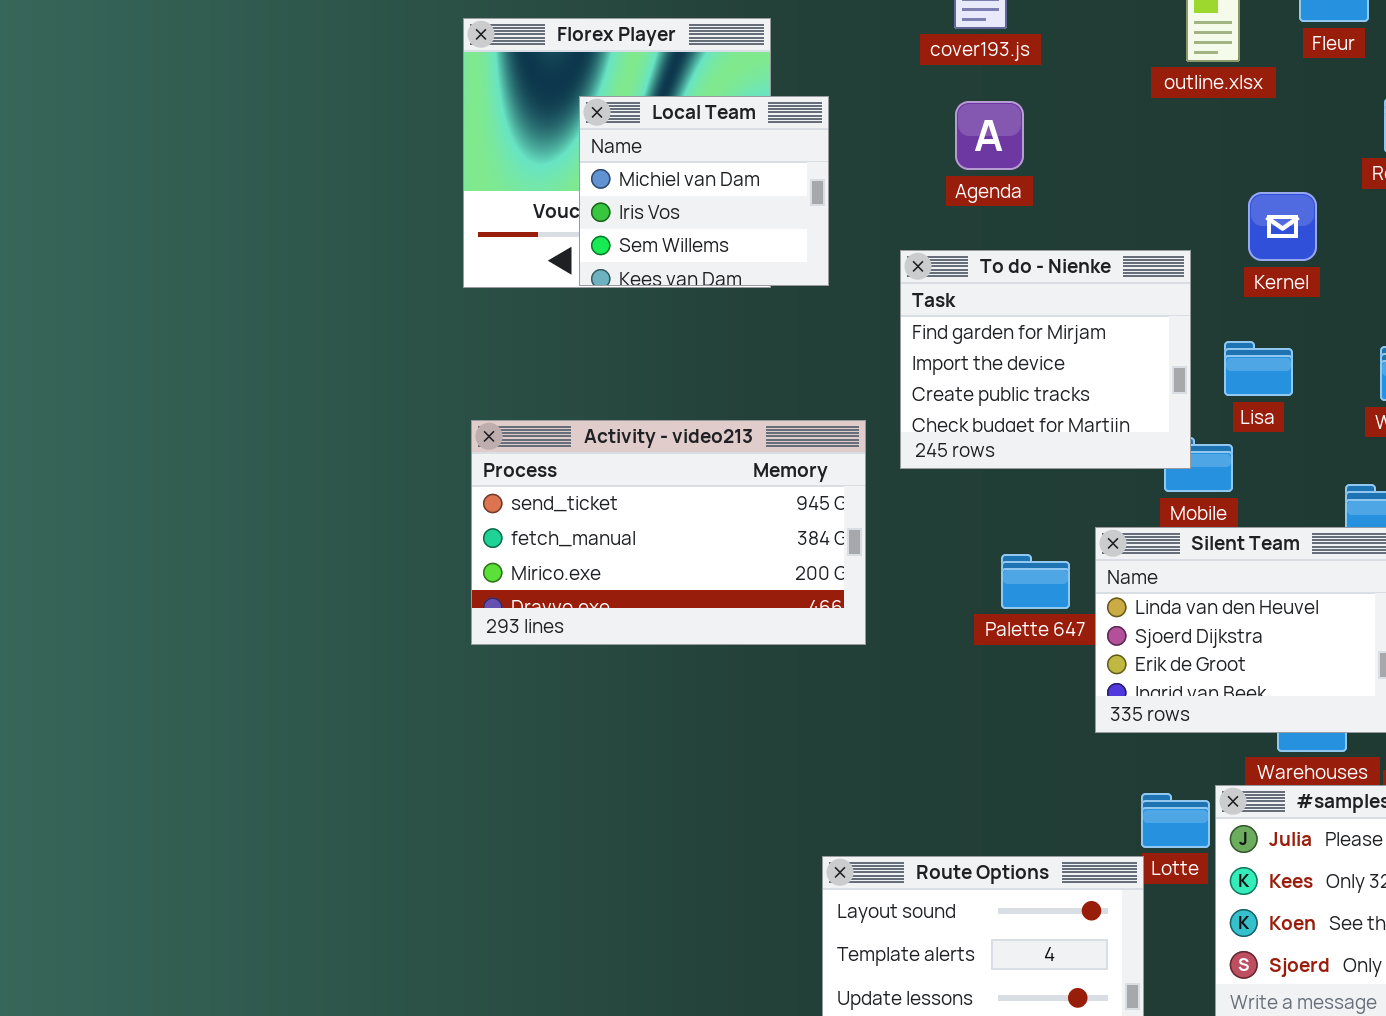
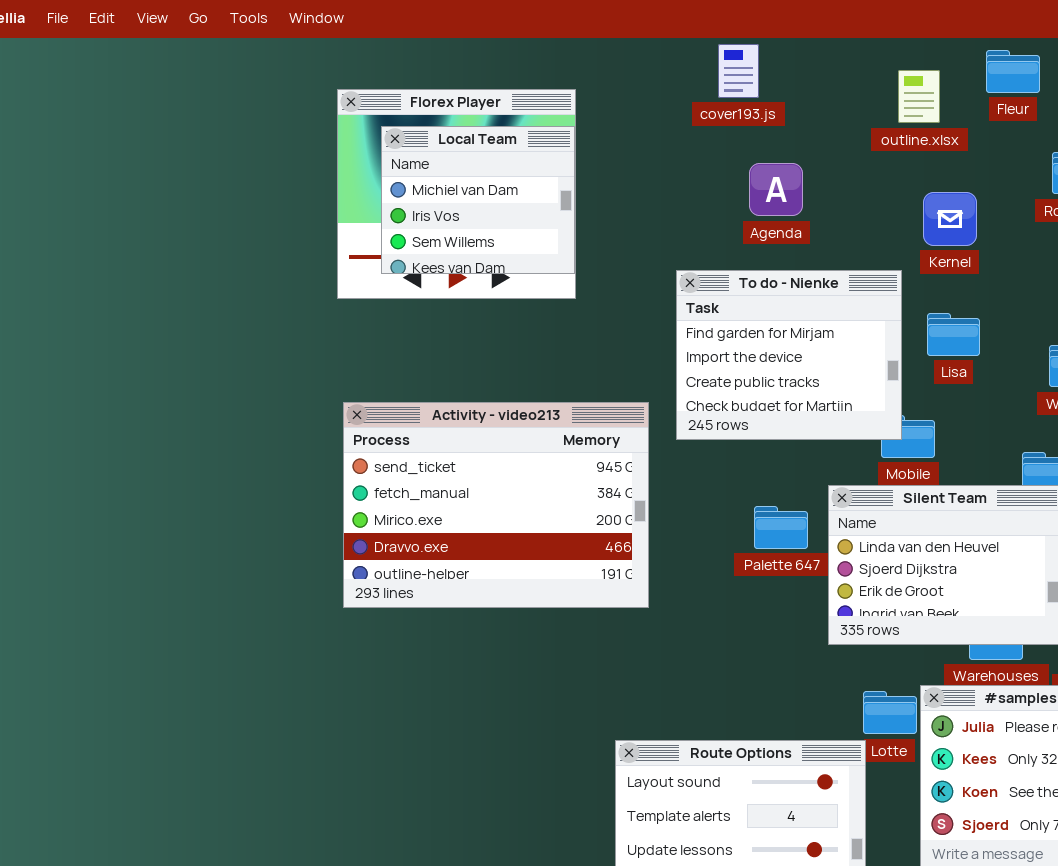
Local Team: [579,96,829,286] -> [381,126,575,274], moved
Agenda: [955,101,1024,170] -> [749,163,803,216], moved
Kernel: [1248,192,1317,261] -> [923,192,977,246], moved
Lisa: [1224,341,1293,396] -> [927,313,980,356], moved
Activity - video213: [471,420,866,645] -> [343,402,649,608], resized

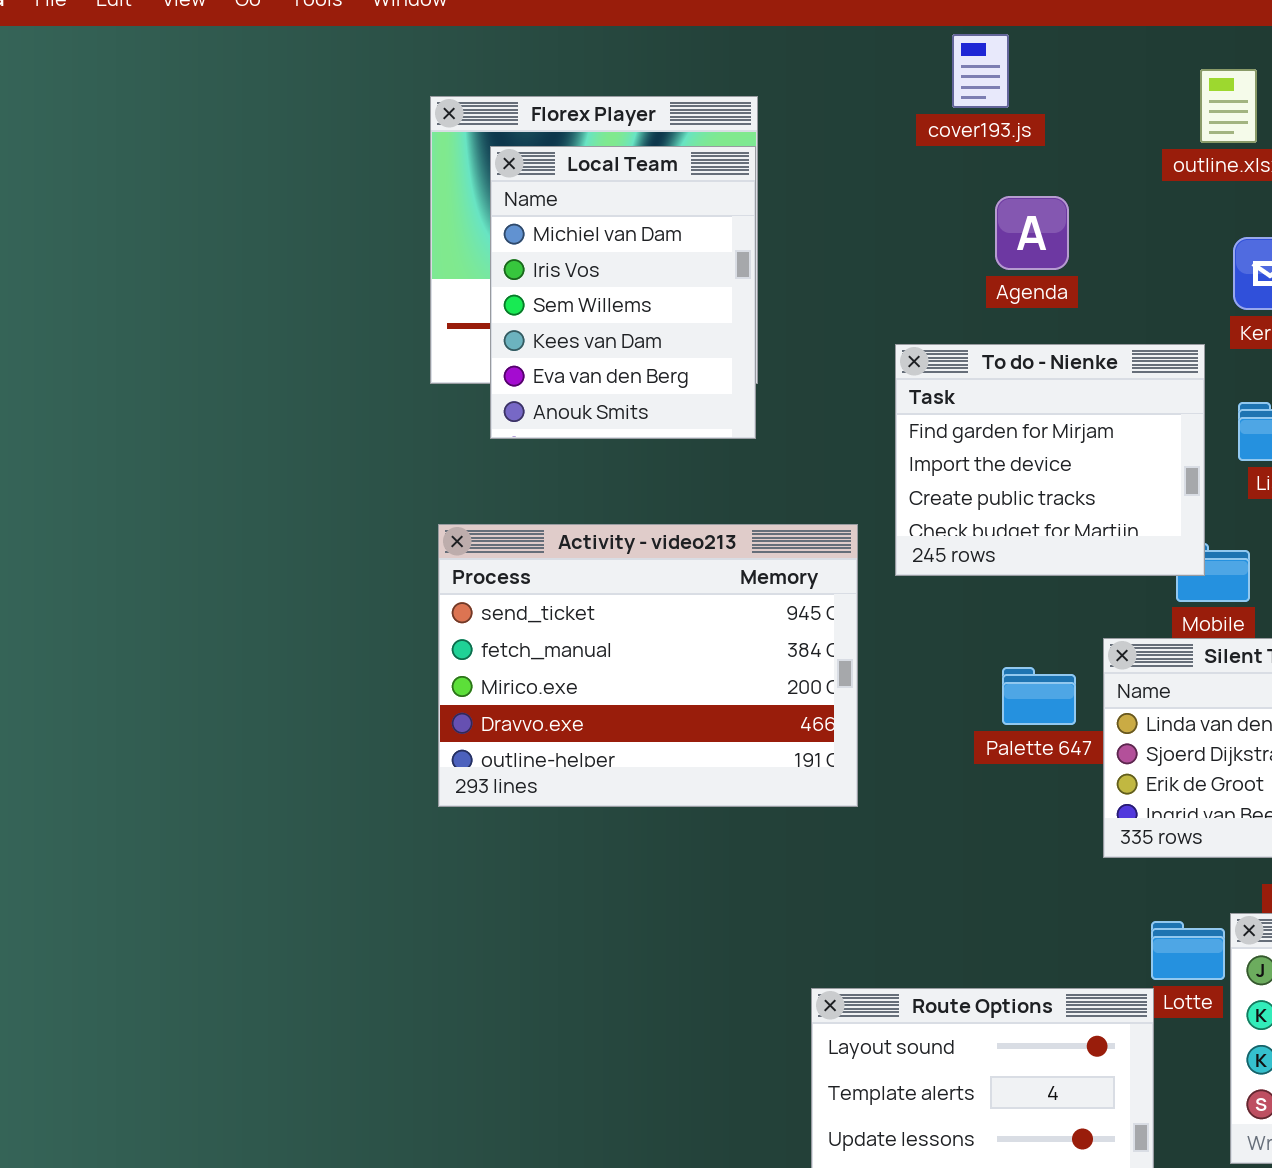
Local Team: [381,126,575,274] -> [490,146,756,439], resized

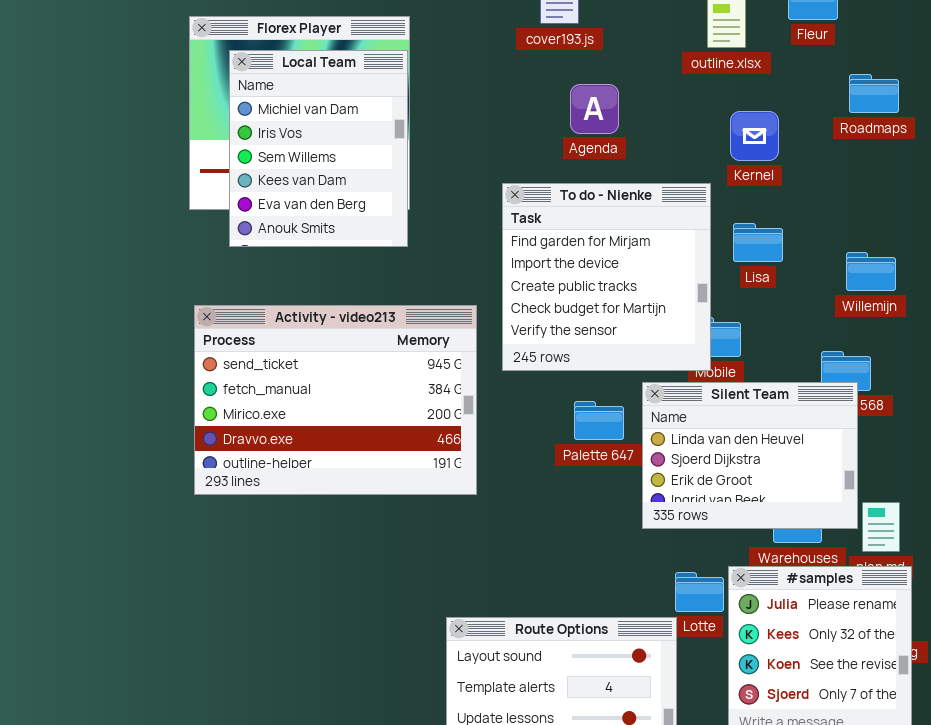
To do - Nienke: [895,344,1205,576] -> [502,183,711,371], resized

